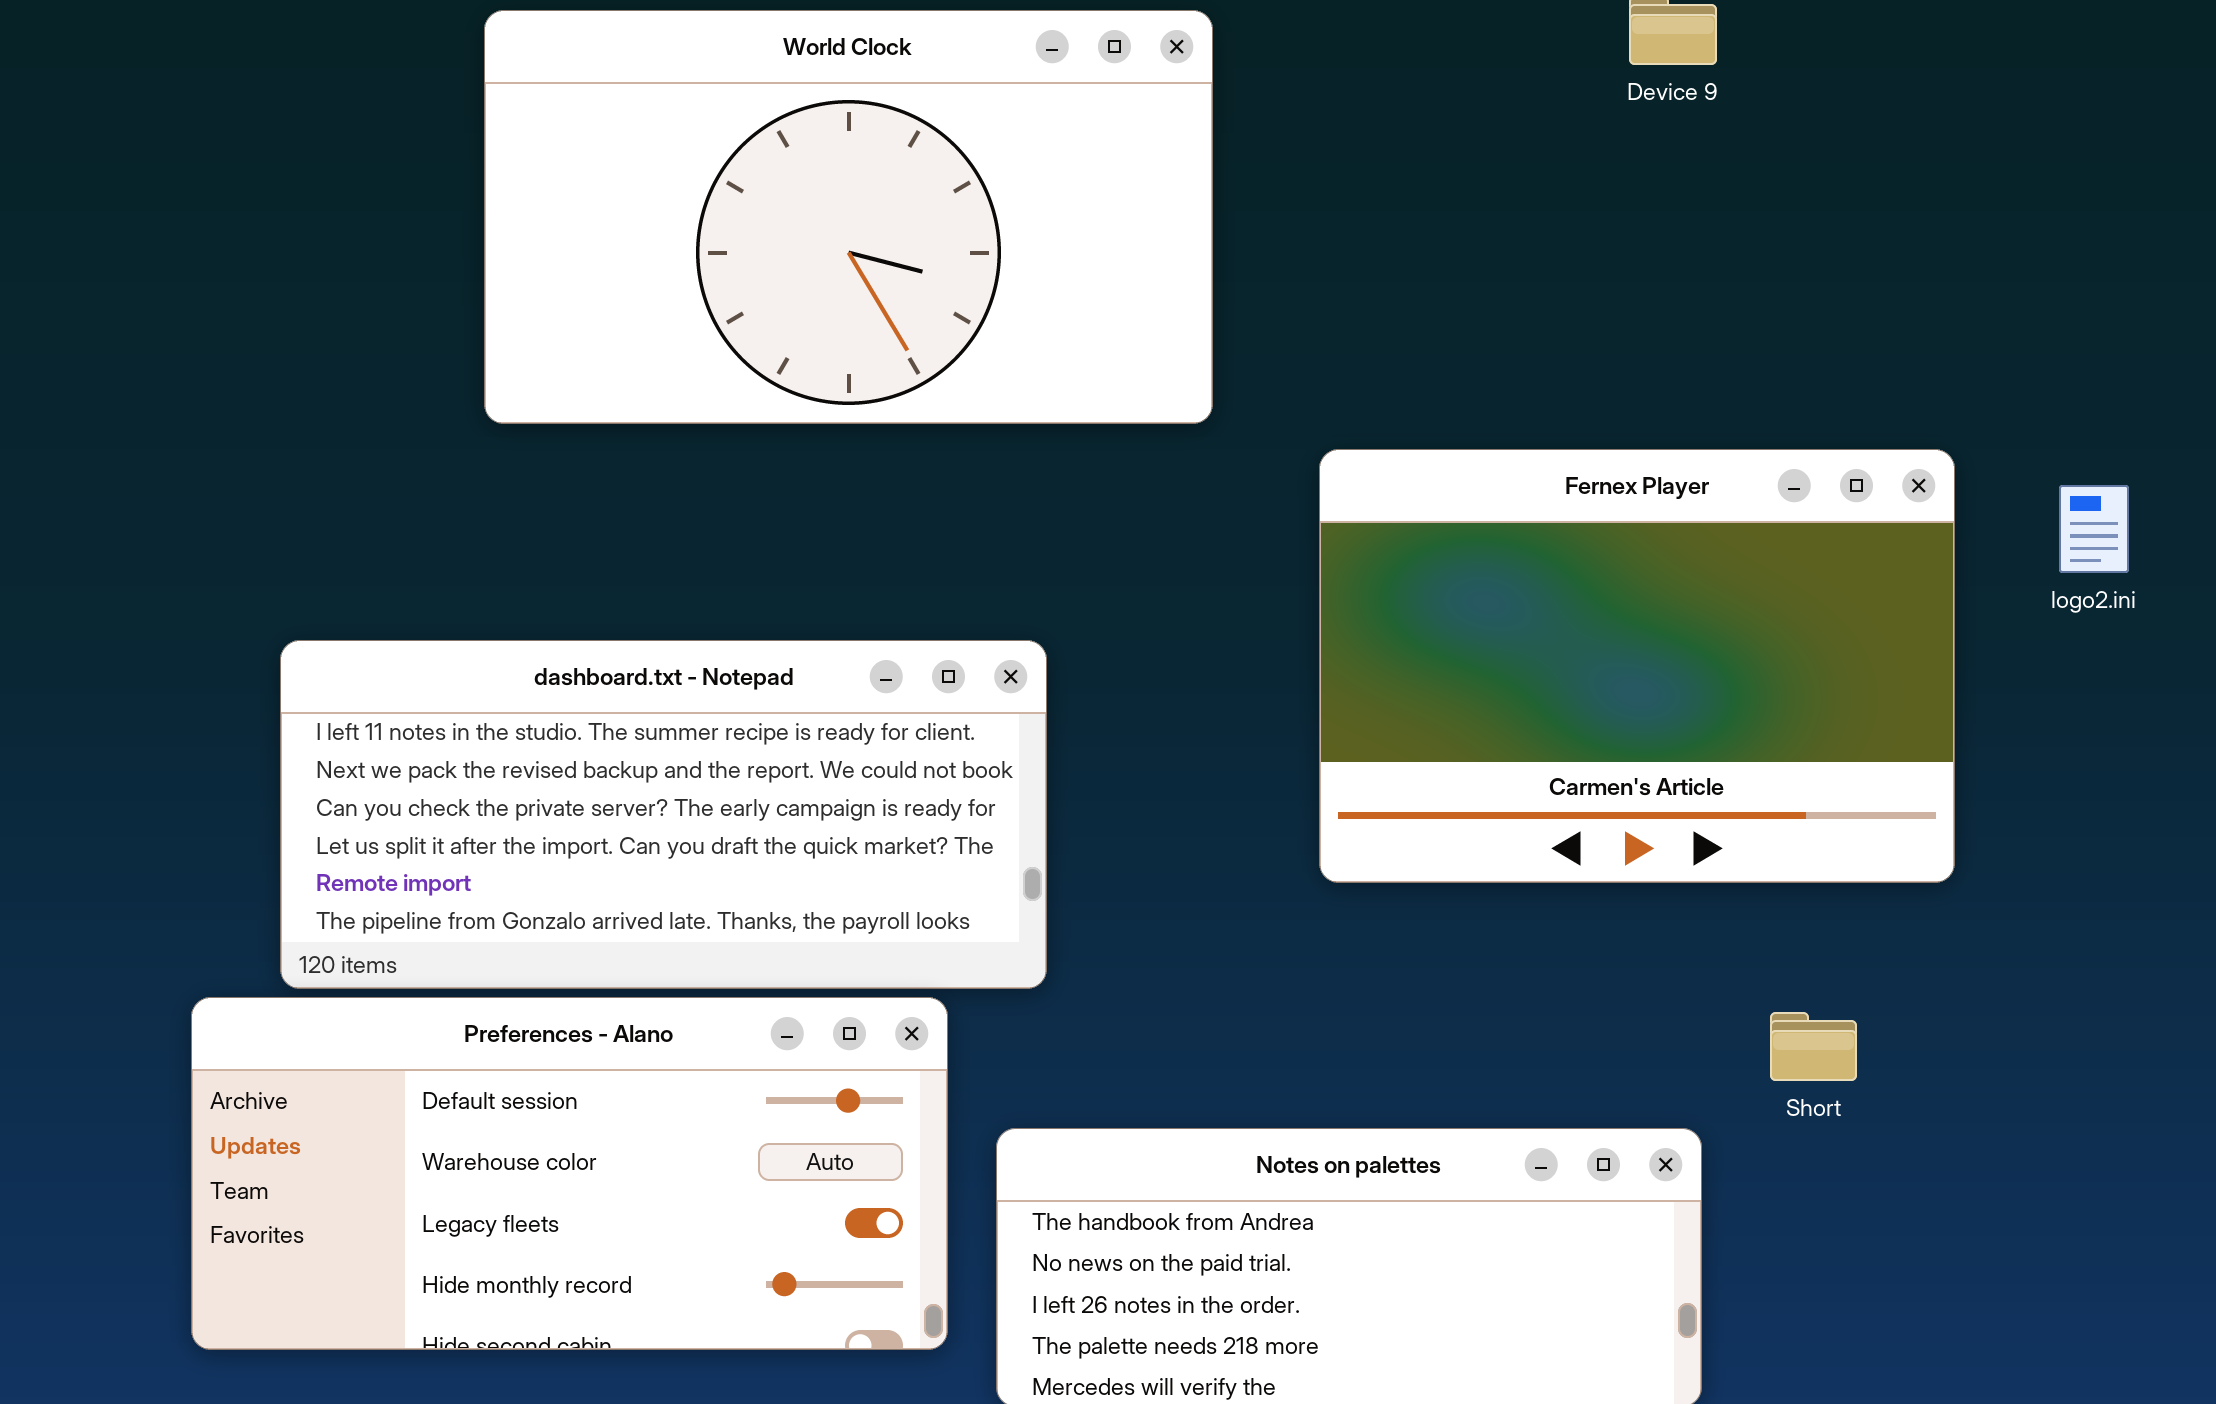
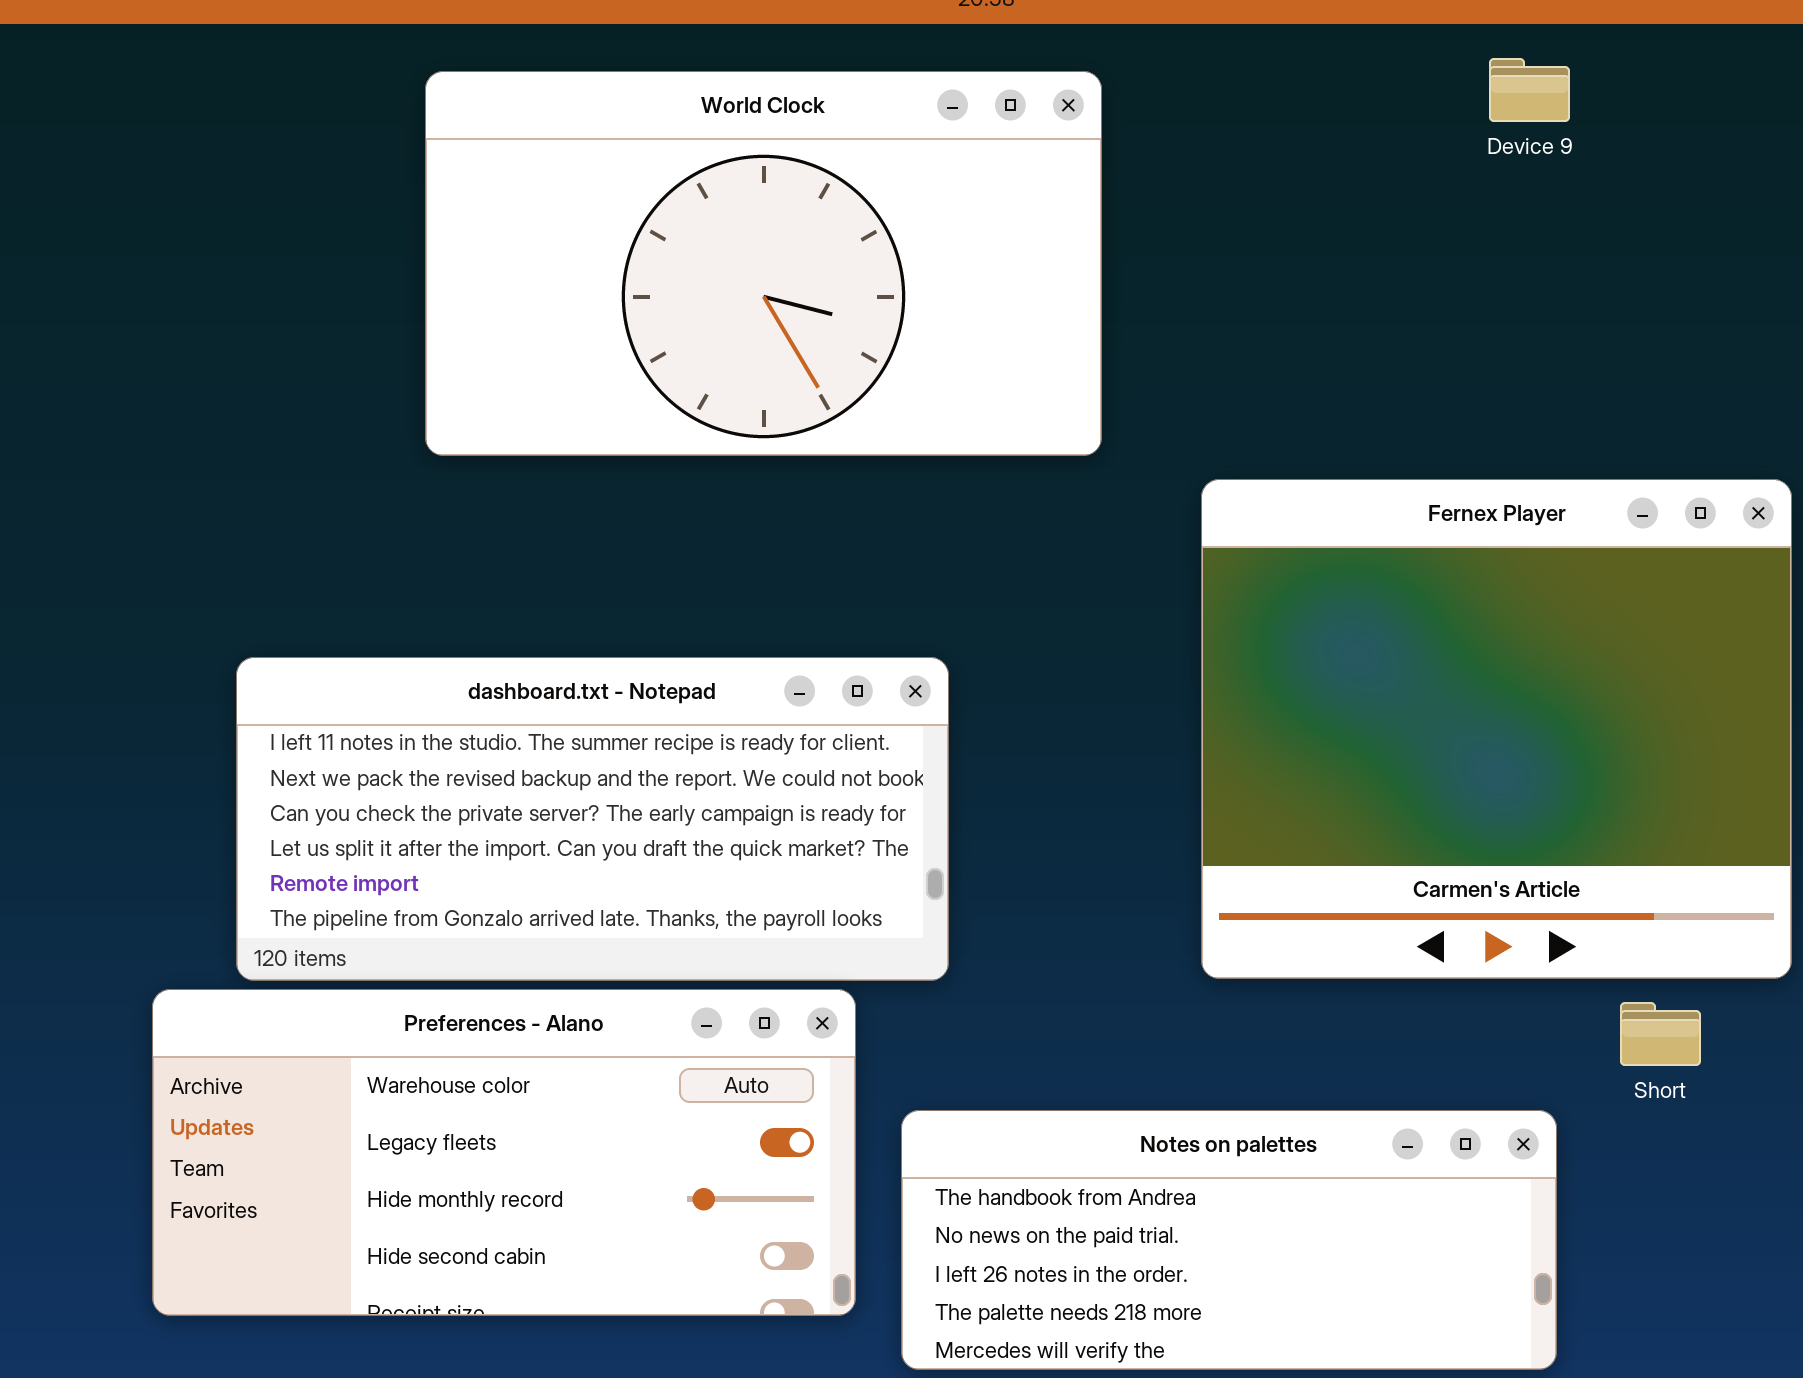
Fernex Player: [1319,449,1955,883] -> [1201,479,1792,979], resized
Preferences - Alano: [191,997,948,1350] -> [152,989,856,1316], scrolled down 1 row

